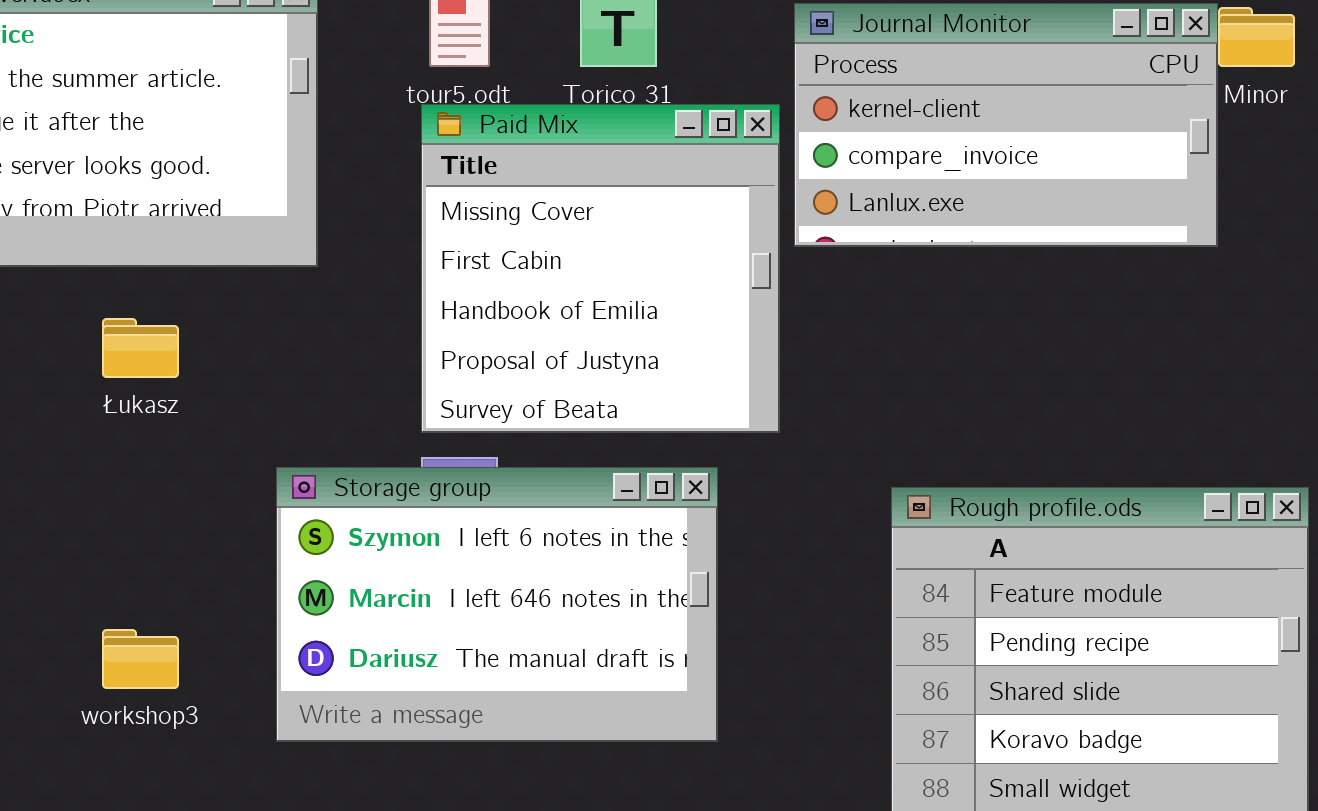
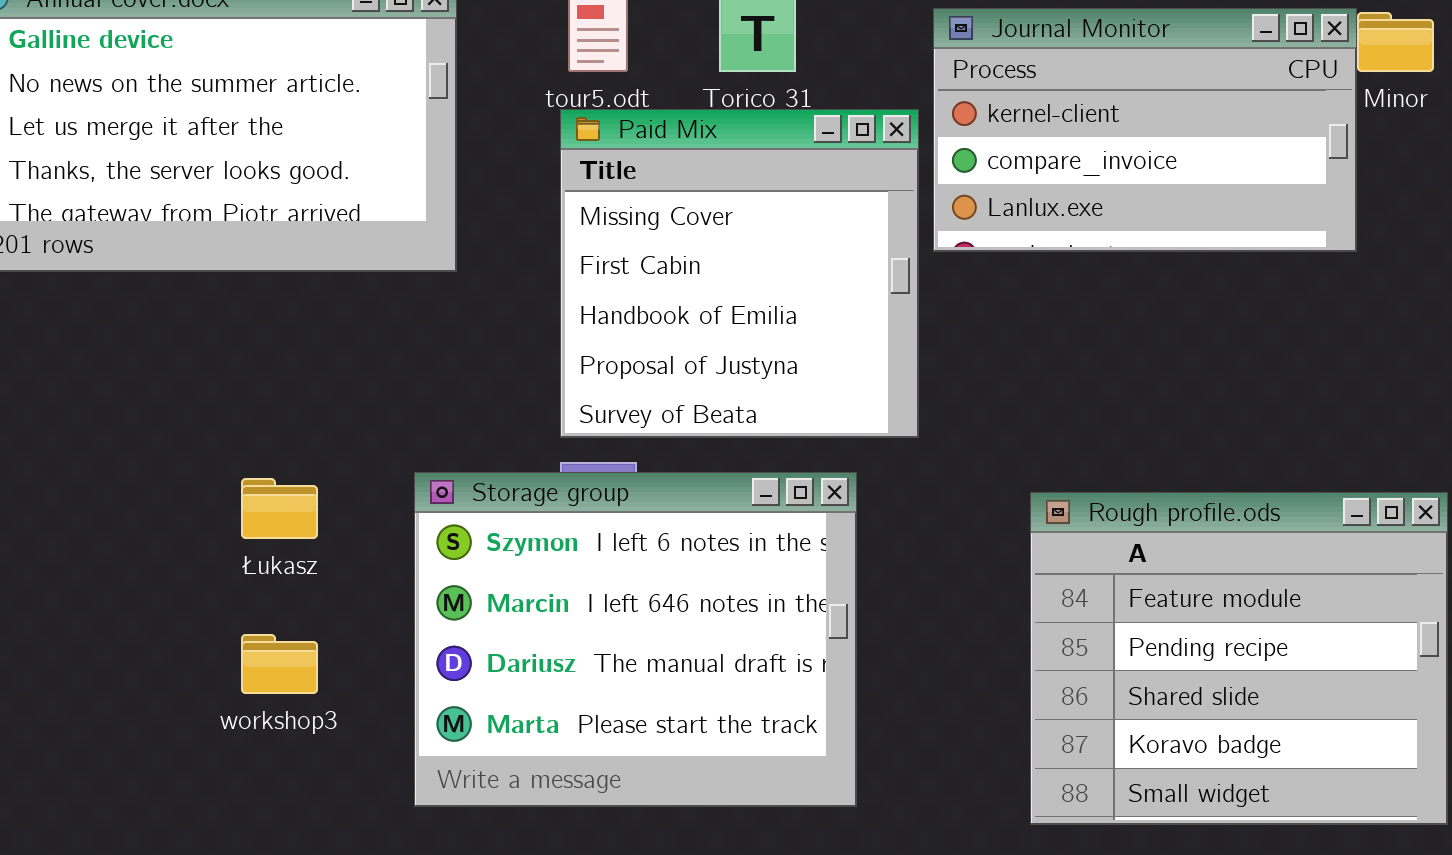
Łukasz: [102,318,179,378] -> [241,478,318,539], moved
Storage group: [276,467,718,742] -> [414,472,857,807], resized

